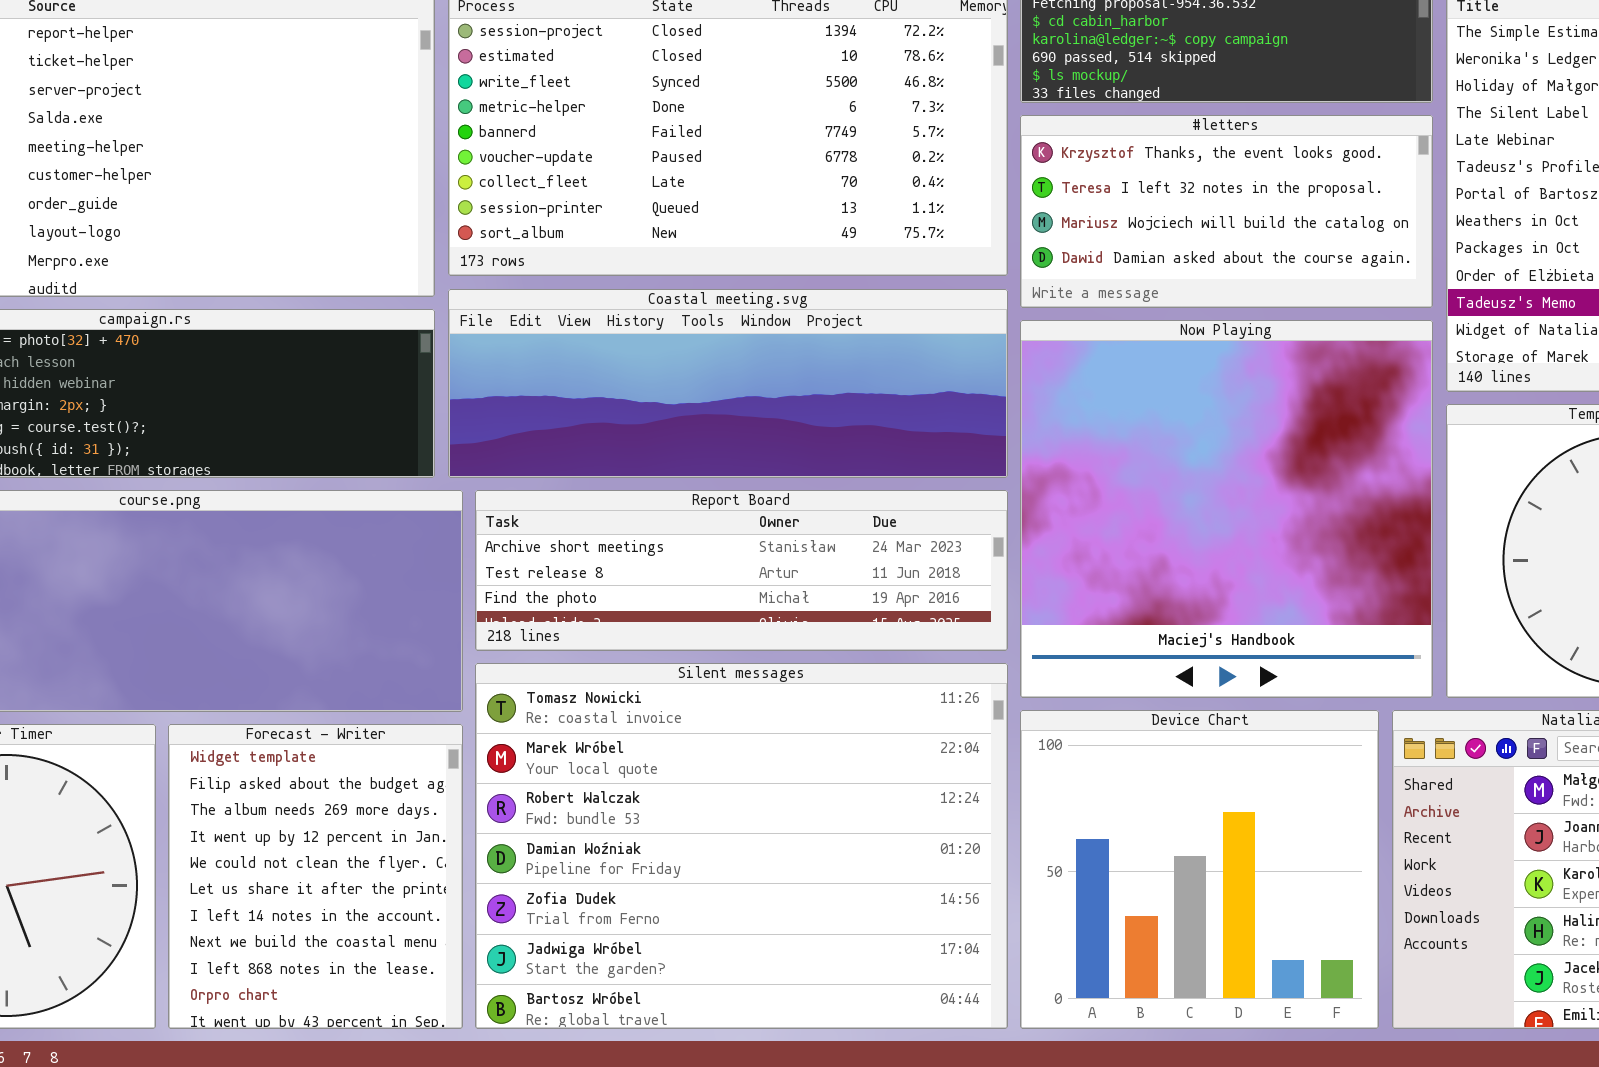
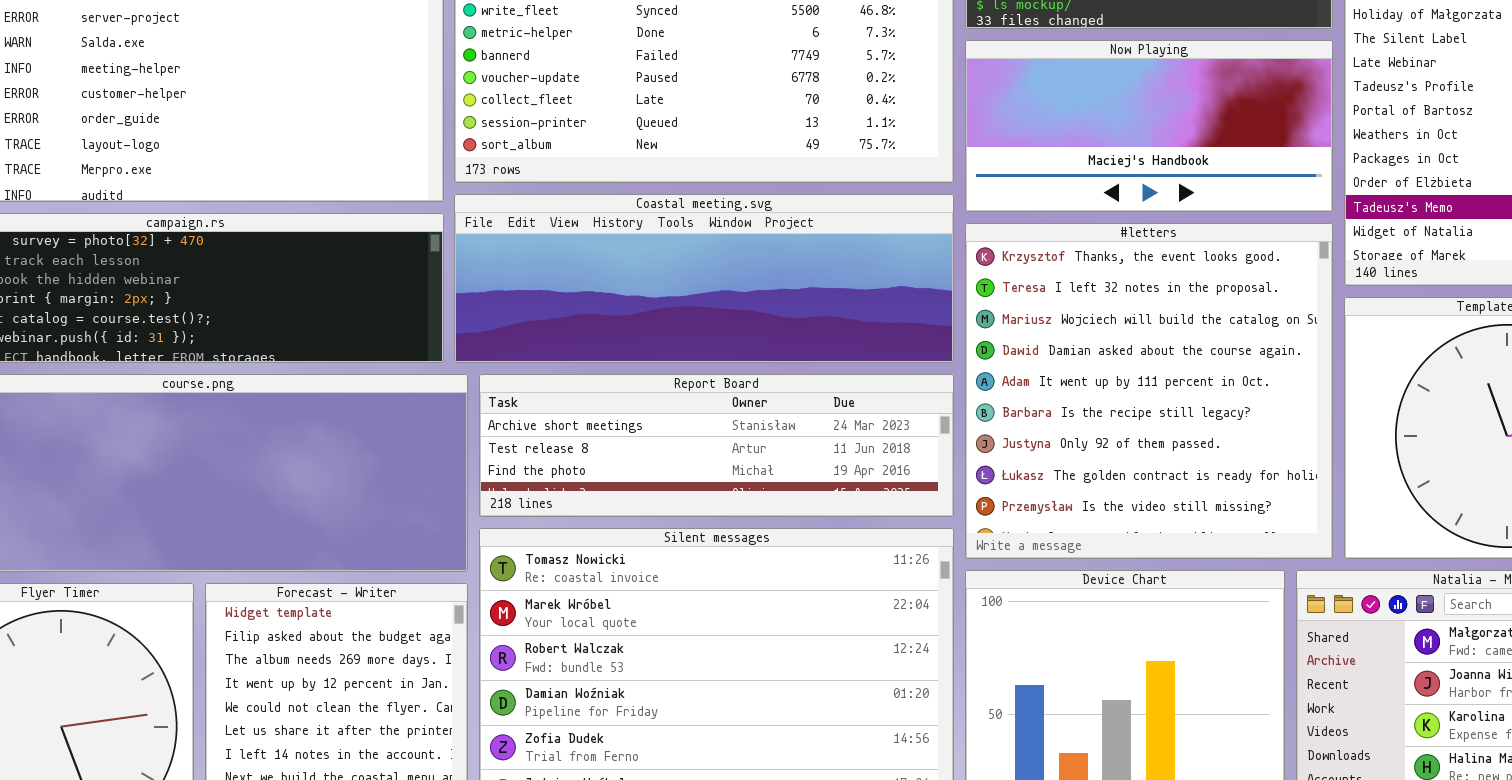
#letters: [1020,115,1433,308] -> [965,223,1333,559], moved, resized
Now Playing: [1020,320,1433,698] -> [965,40,1333,212], moved, resized

